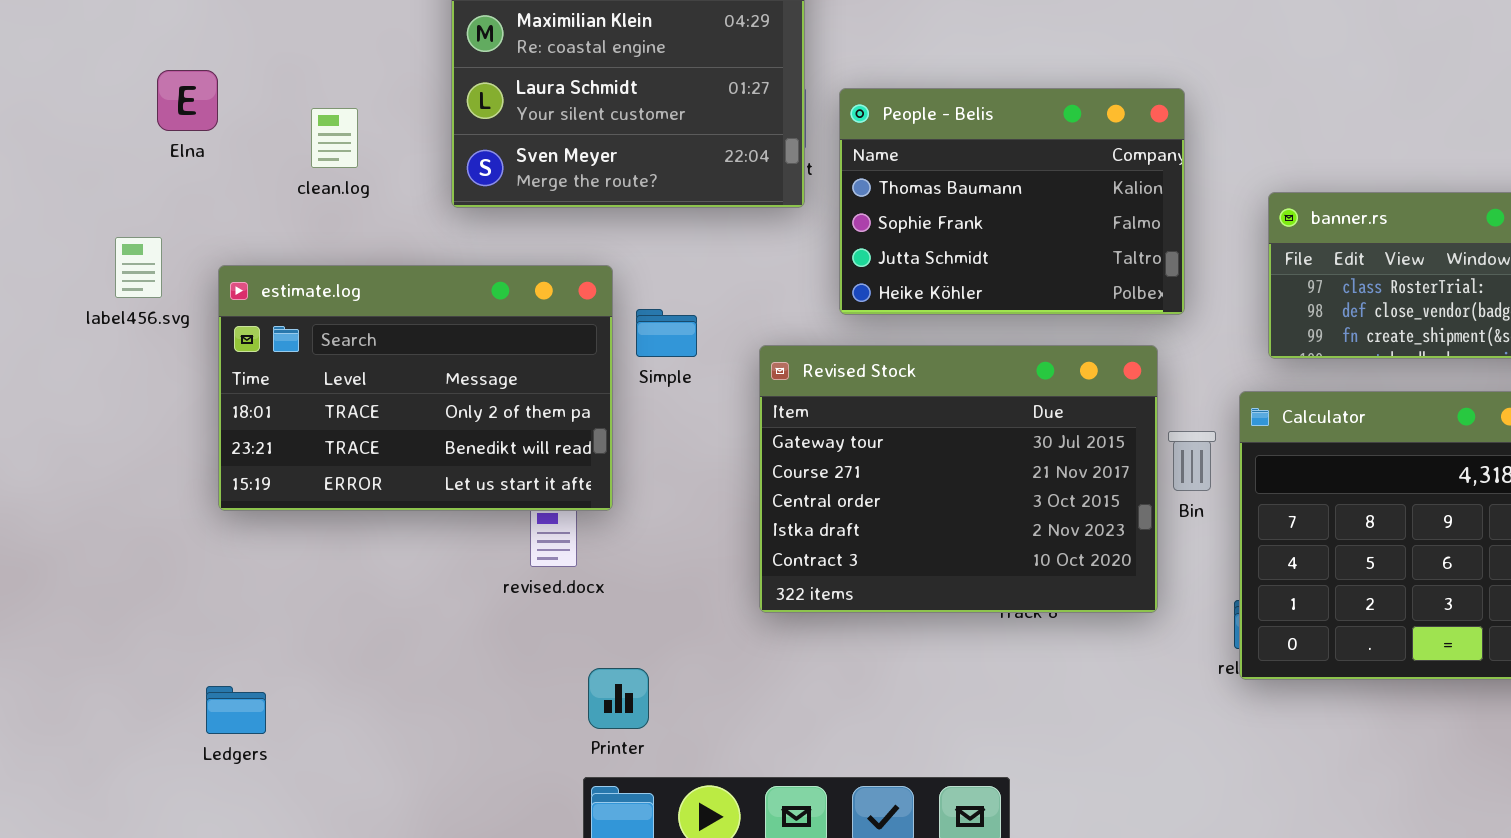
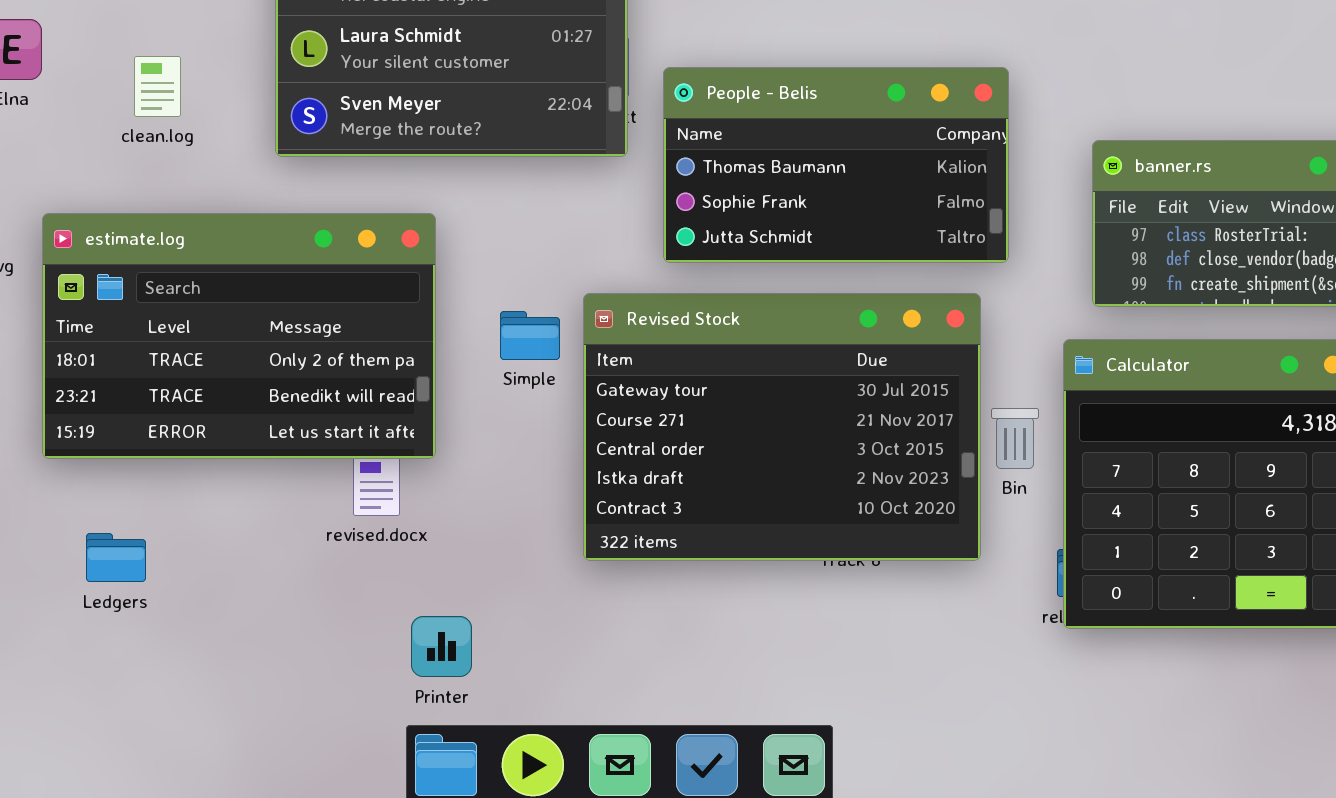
People - Belis: [839,88,1185,315] -> [663,67,1009,263], resized
Simple: [636,309,697,357] -> [500,311,560,360], moved
Bin: [1168,431,1216,491] -> [991,408,1039,469], moved
Ledgers: [206,686,266,734] -> [86,533,146,582], moved

